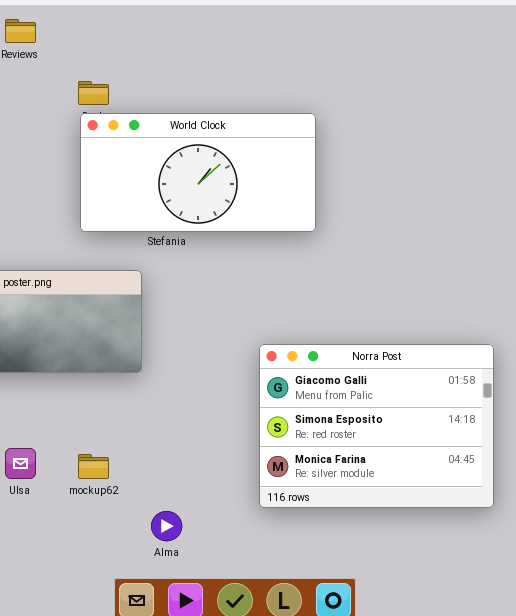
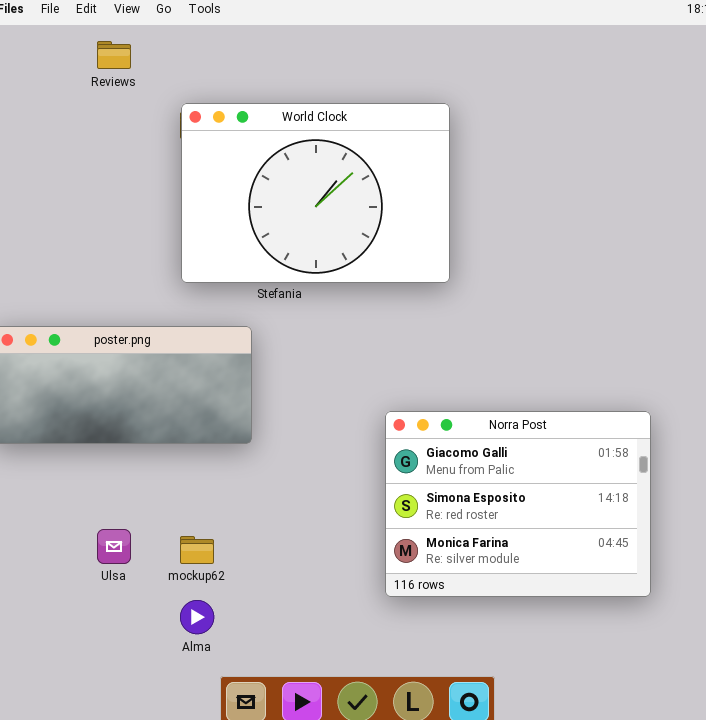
World Clock: [80,113,316,232] -> [181,103,450,283], resized
Alma: [151,511,182,541] -> [180,600,214,634], moved

